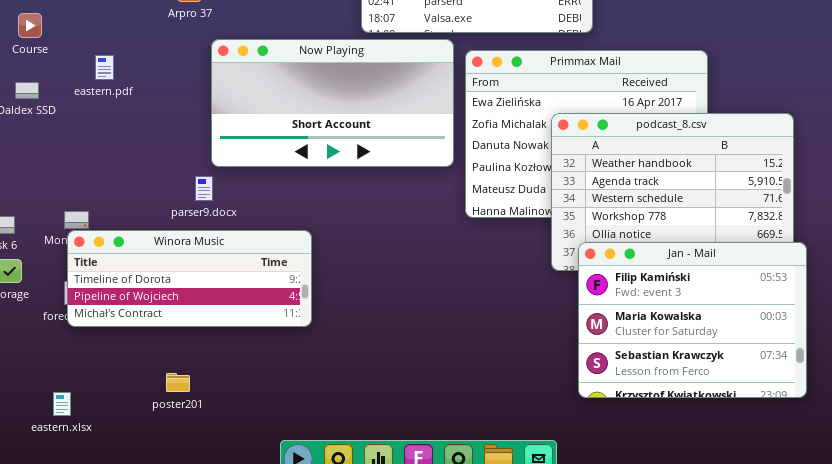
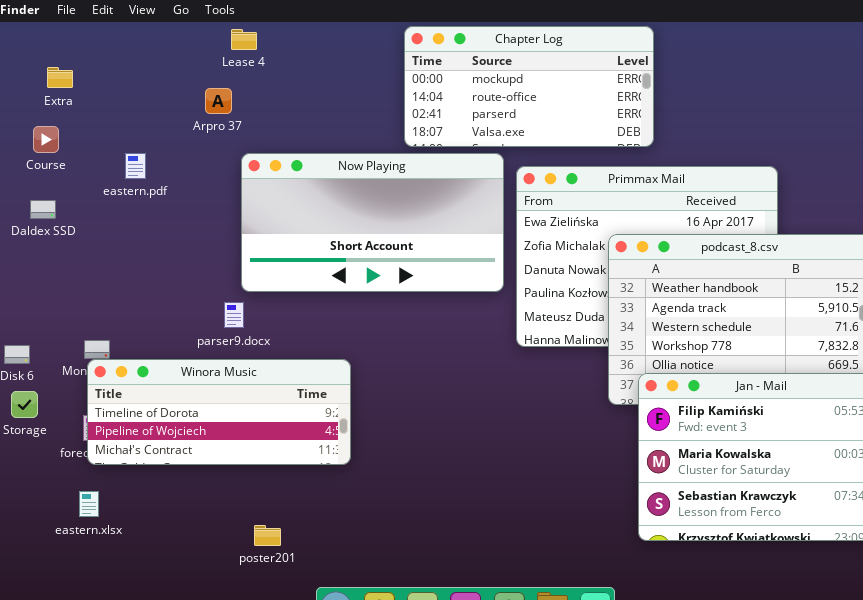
eastern.pdf: [95,55,114,80] -> [125,153,146,179], moved
poster201: [166,373,190,392] -> [254,525,281,546], moved
eastern.xlsx: [53,392,71,416] -> [79,491,99,517], moved

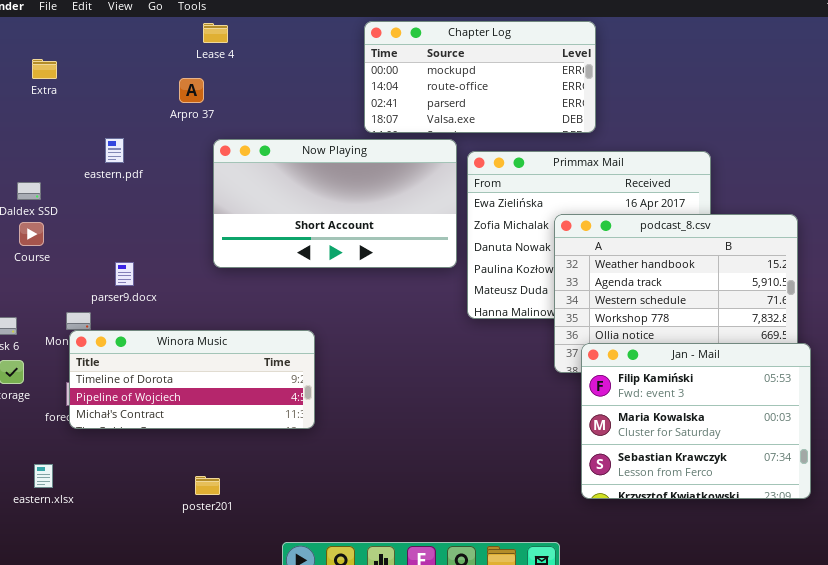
Course: [33,126,59,153] -> [19,222,44,246], moved
parser9.docx: [224,302,244,328] -> [115,262,134,286], moved
eastern.xlsx: [79,491,99,517] -> [34,464,53,488], moved
poster201: [254,525,281,546] -> [195,476,220,495], moved

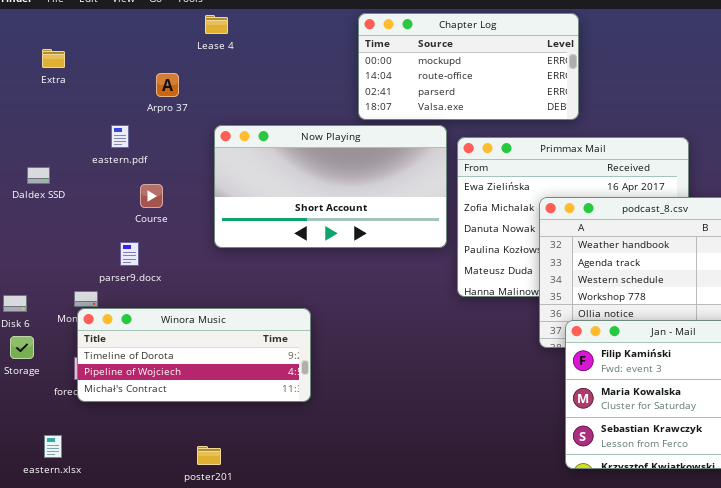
Arpro 37: [179,78,204,103] -> [156,73,179,97], moved
Course: [19,222,44,246] -> [140,184,163,208], moved

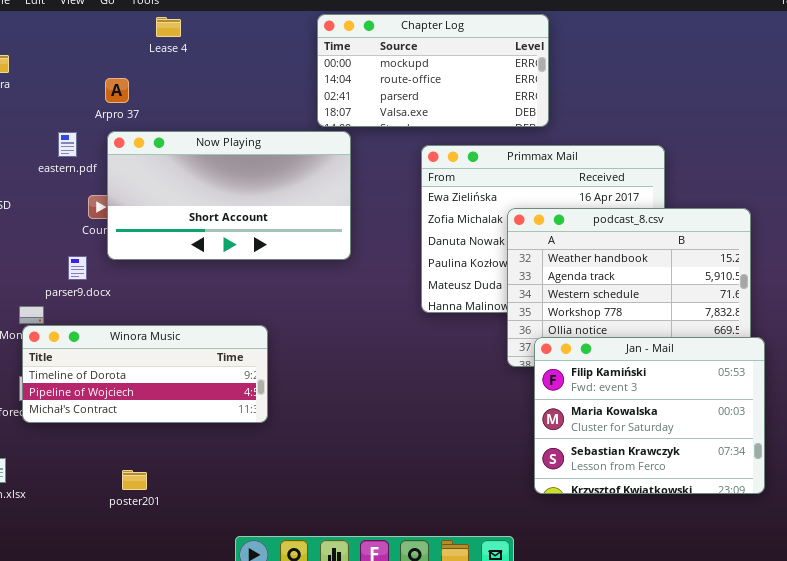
Now Playing: [214,125,447,248] -> [107,131,351,260], moved
poster201: [197,446,221,465] -> [122,470,147,490], moved

